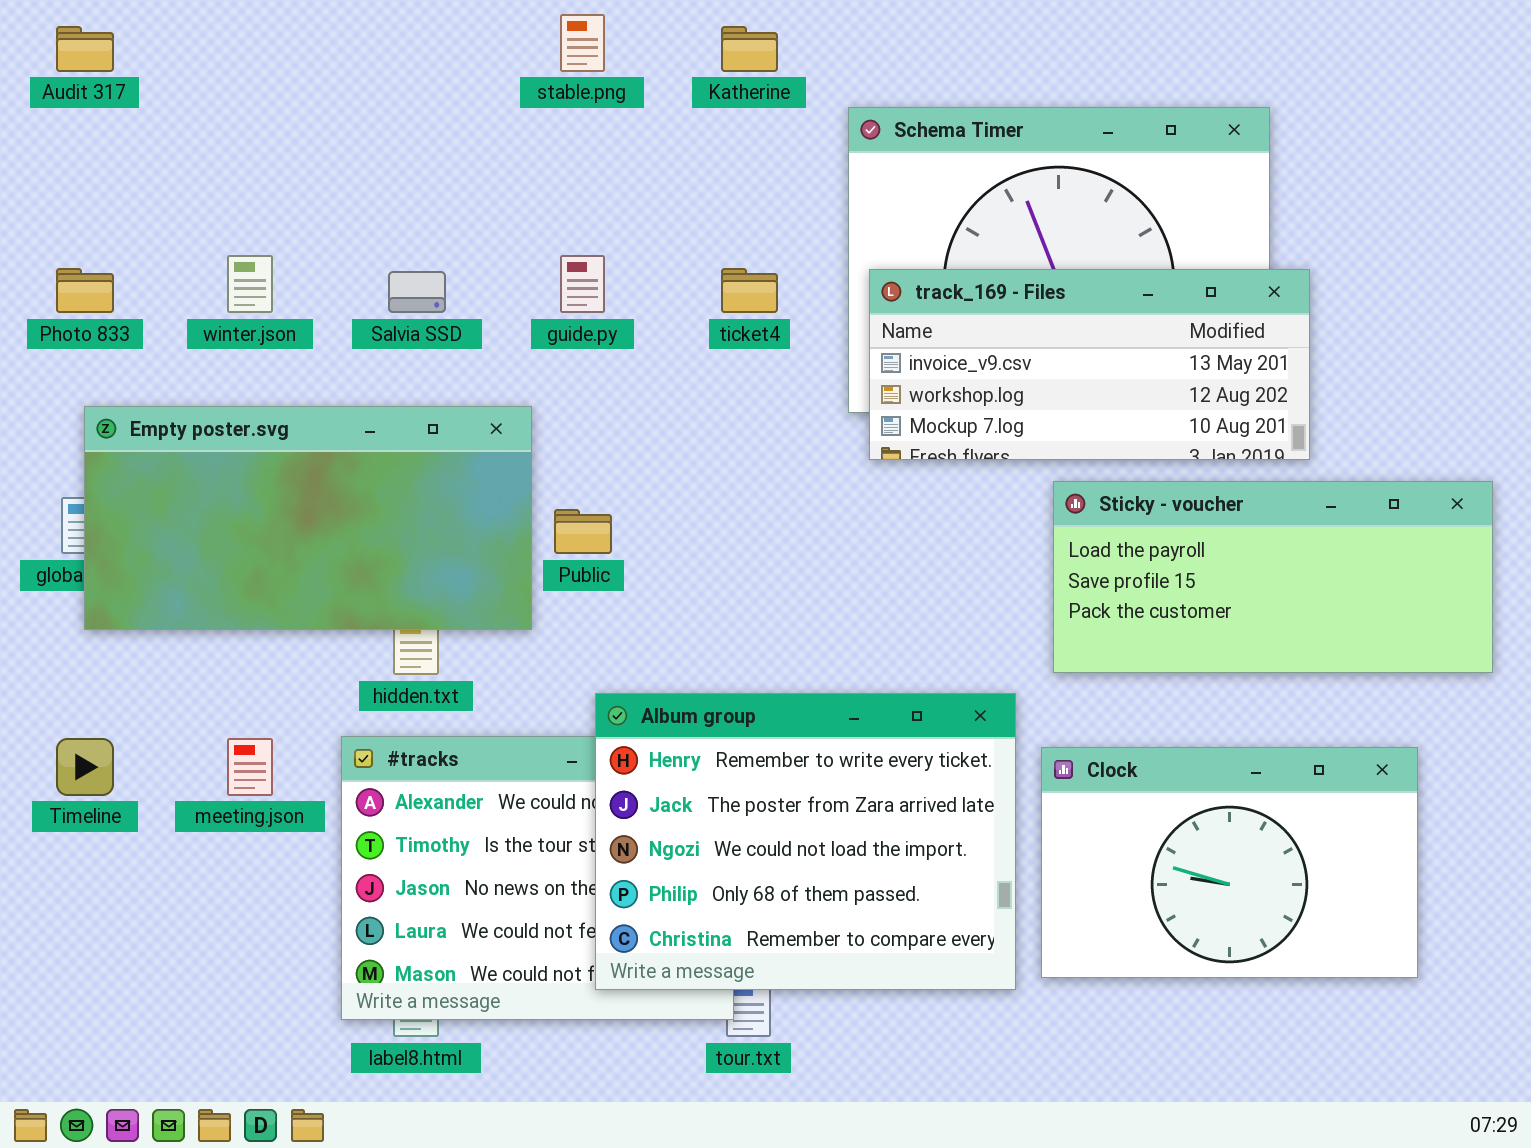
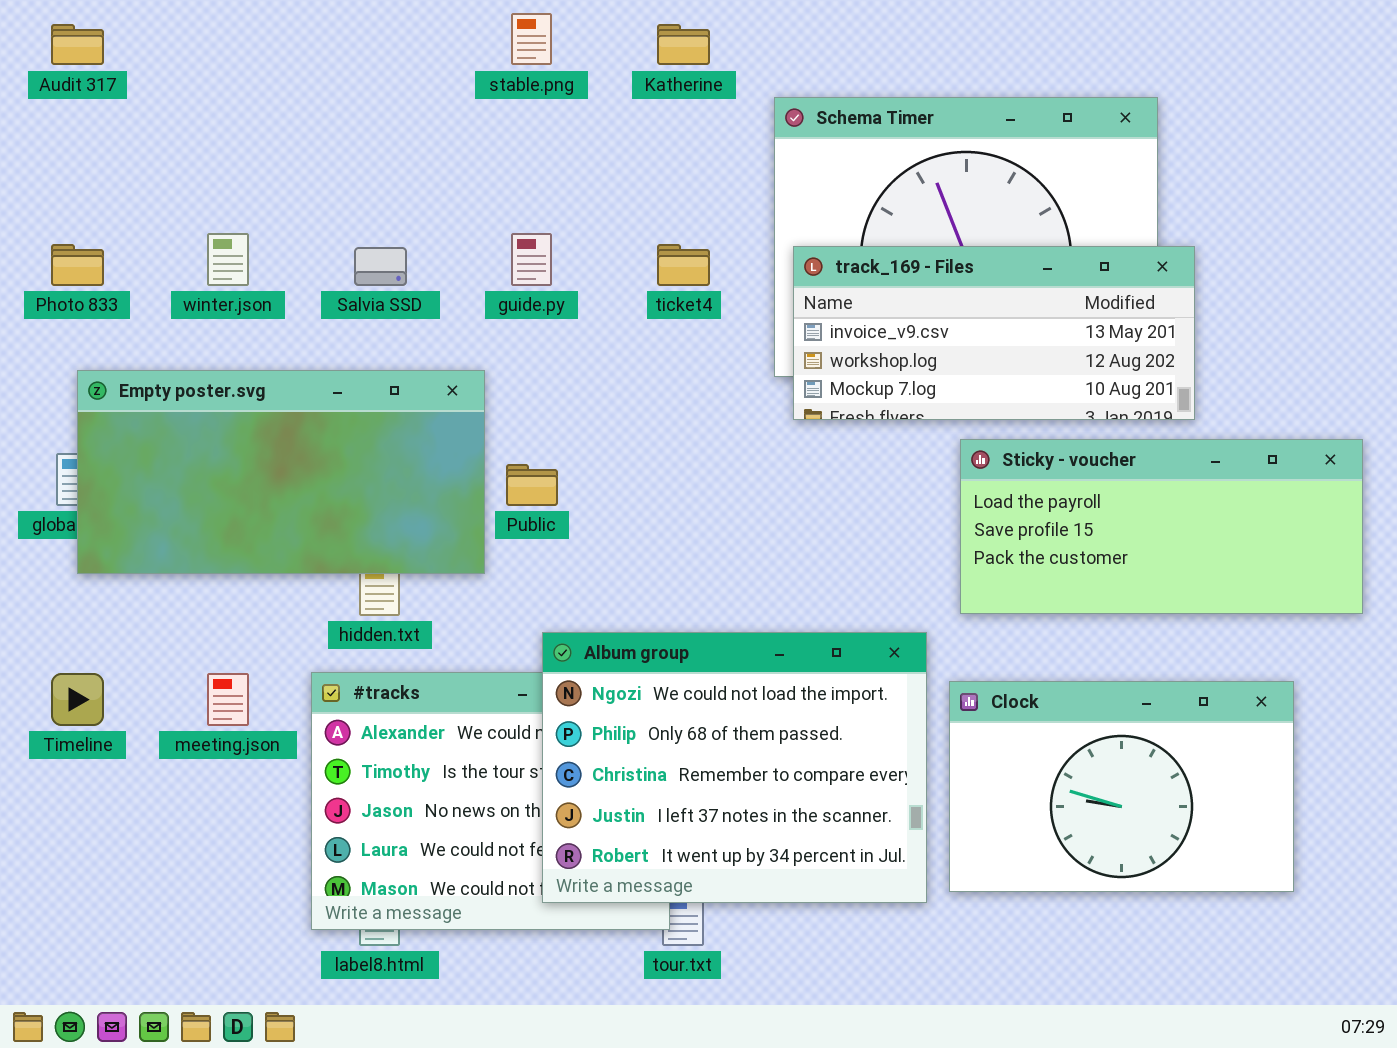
Album group: [595,693,1016,990] -> [542,632,927,903], scrolled down 2 rows

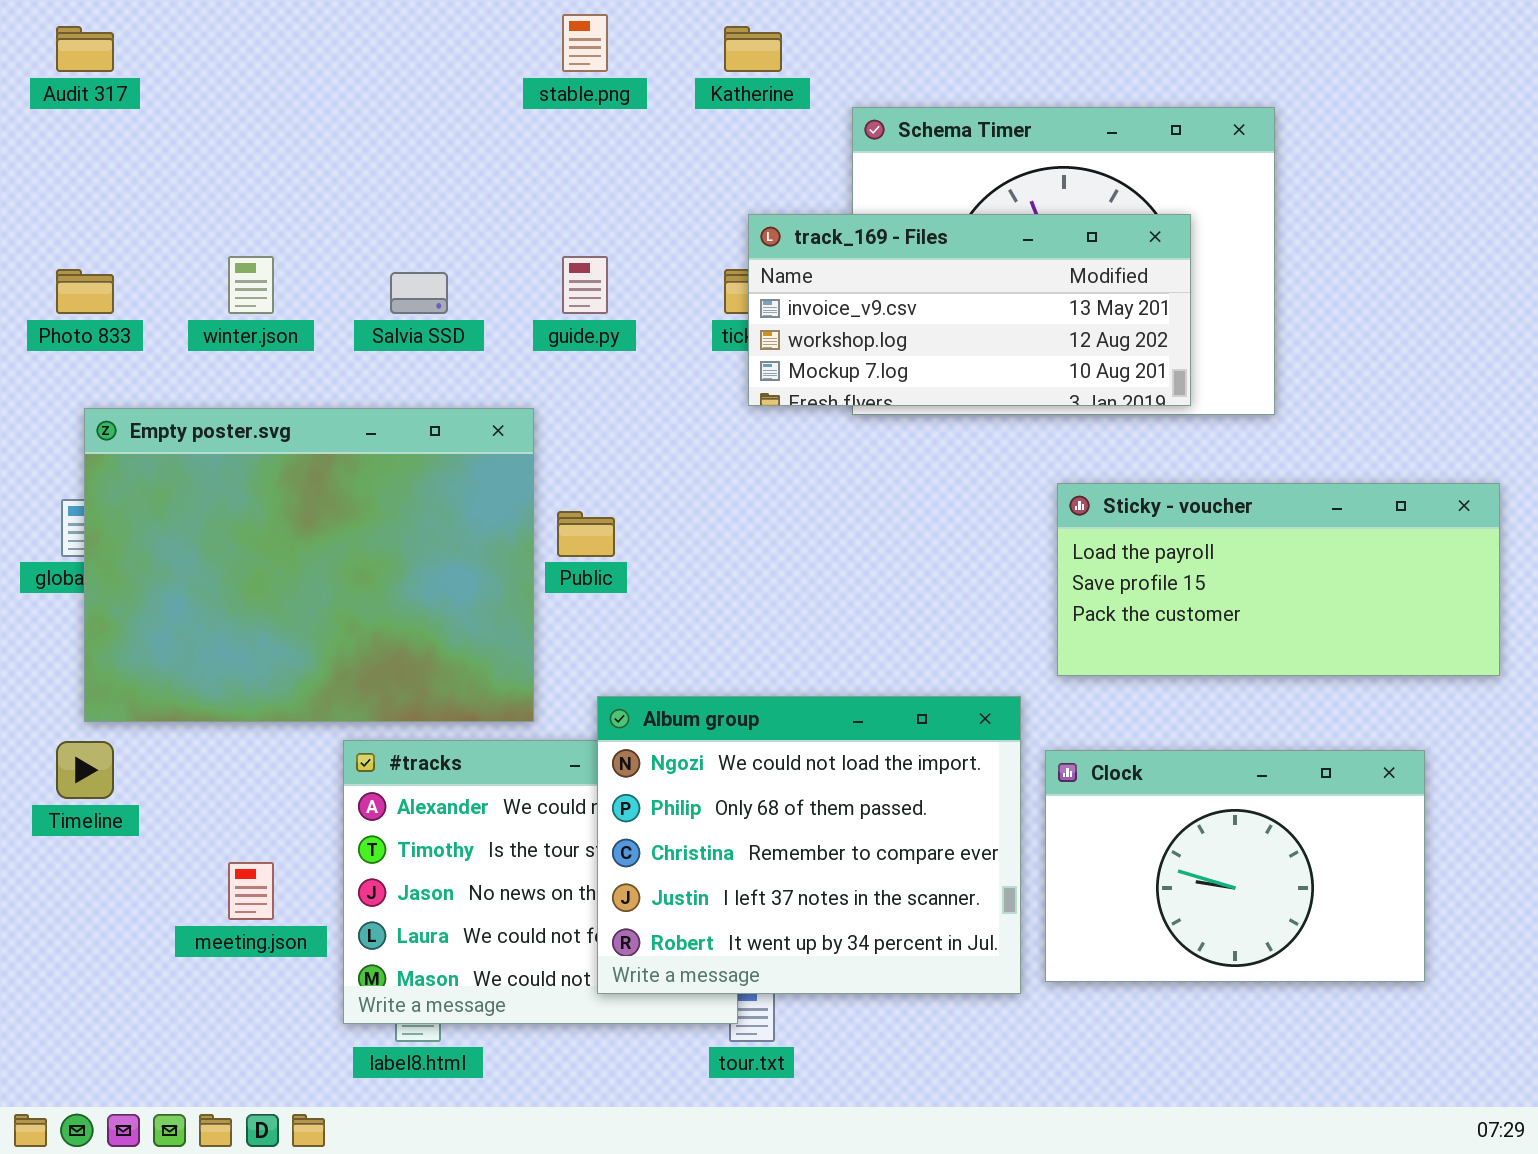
track_169 - Files: [793,246,1195,420] -> [748,214,1191,406], moved
Empty poster.svg: [77,370,485,574] -> [84,408,534,722], resized
meeting.json: [207,673,249,726] -> [228,862,274,920], moved

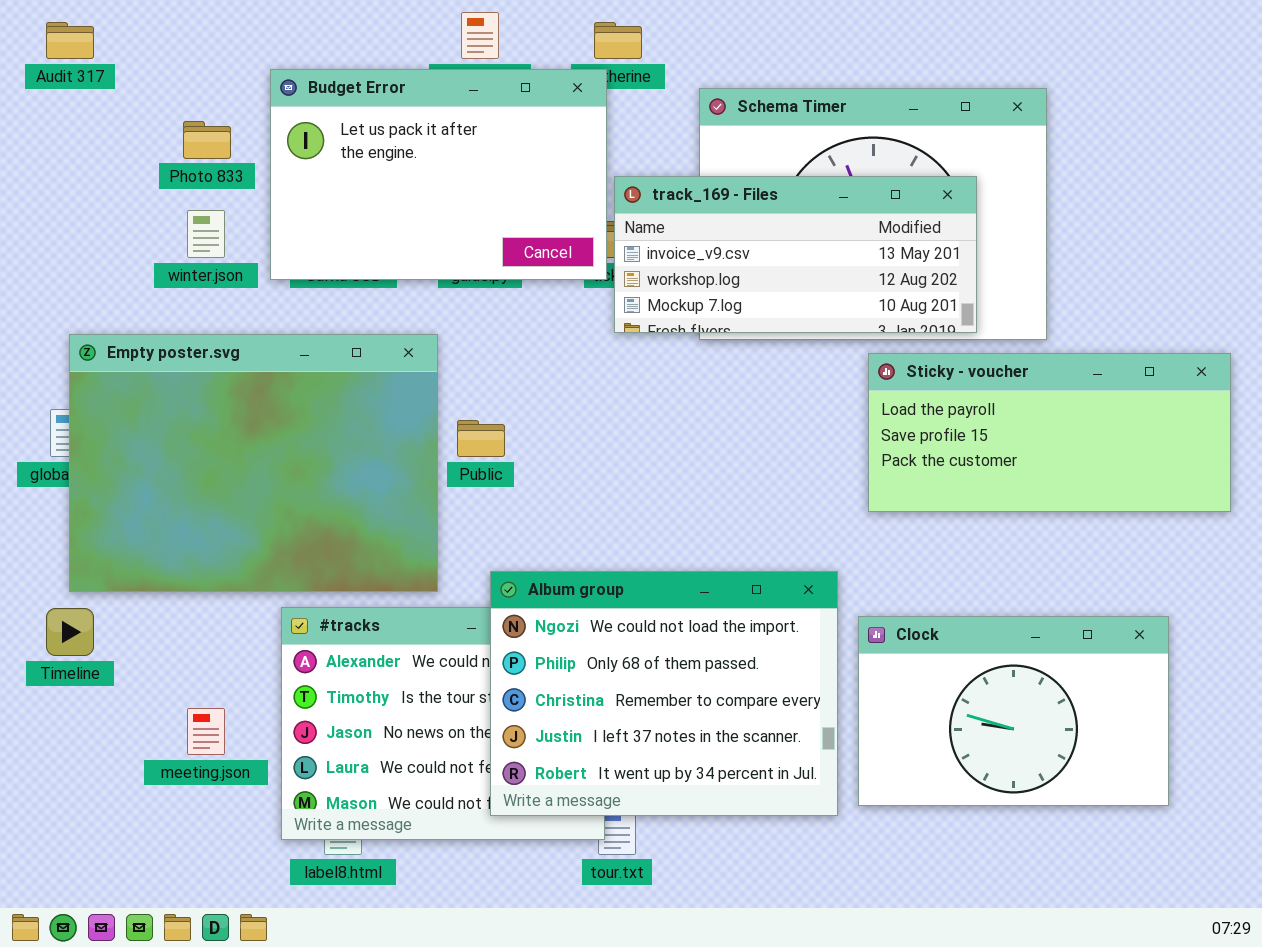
Budget Error: none -> [270,69,607,280], opened
Photo 833: [56,269,114,314] -> [183,121,231,159], moved
Sticky - voucher: [1057,483,1500,676] -> [868,353,1231,512], moved

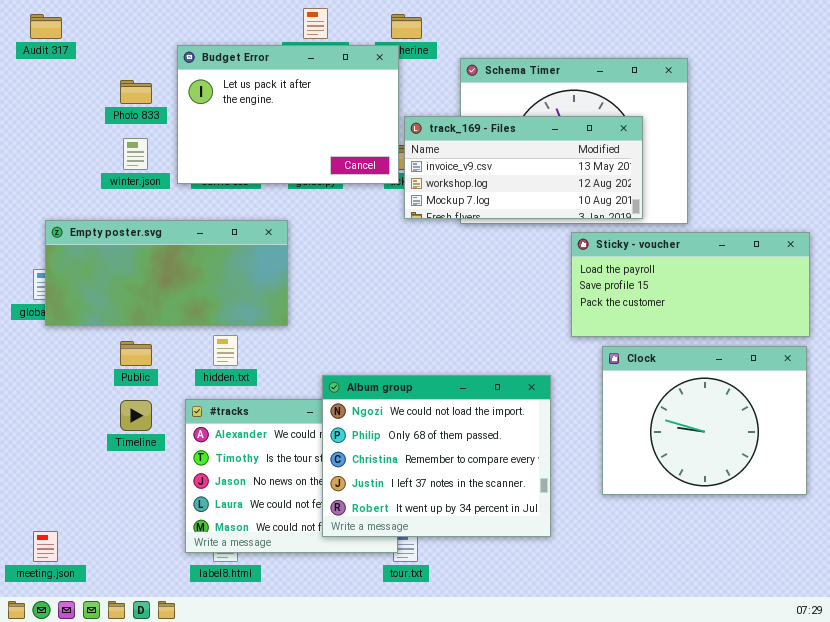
Empty poster.svg: [69,334,438,592] -> [45,220,288,326], resized
Public: [457,420,505,457] -> [120,341,152,366], moved
Timeline: [46,608,94,656] -> [120,400,152,431], moved
Clock: [858,616,1169,806] -> [602,346,807,495], moved, resized
meeting.json: [187,708,225,755] -> [33,531,58,562], moved

